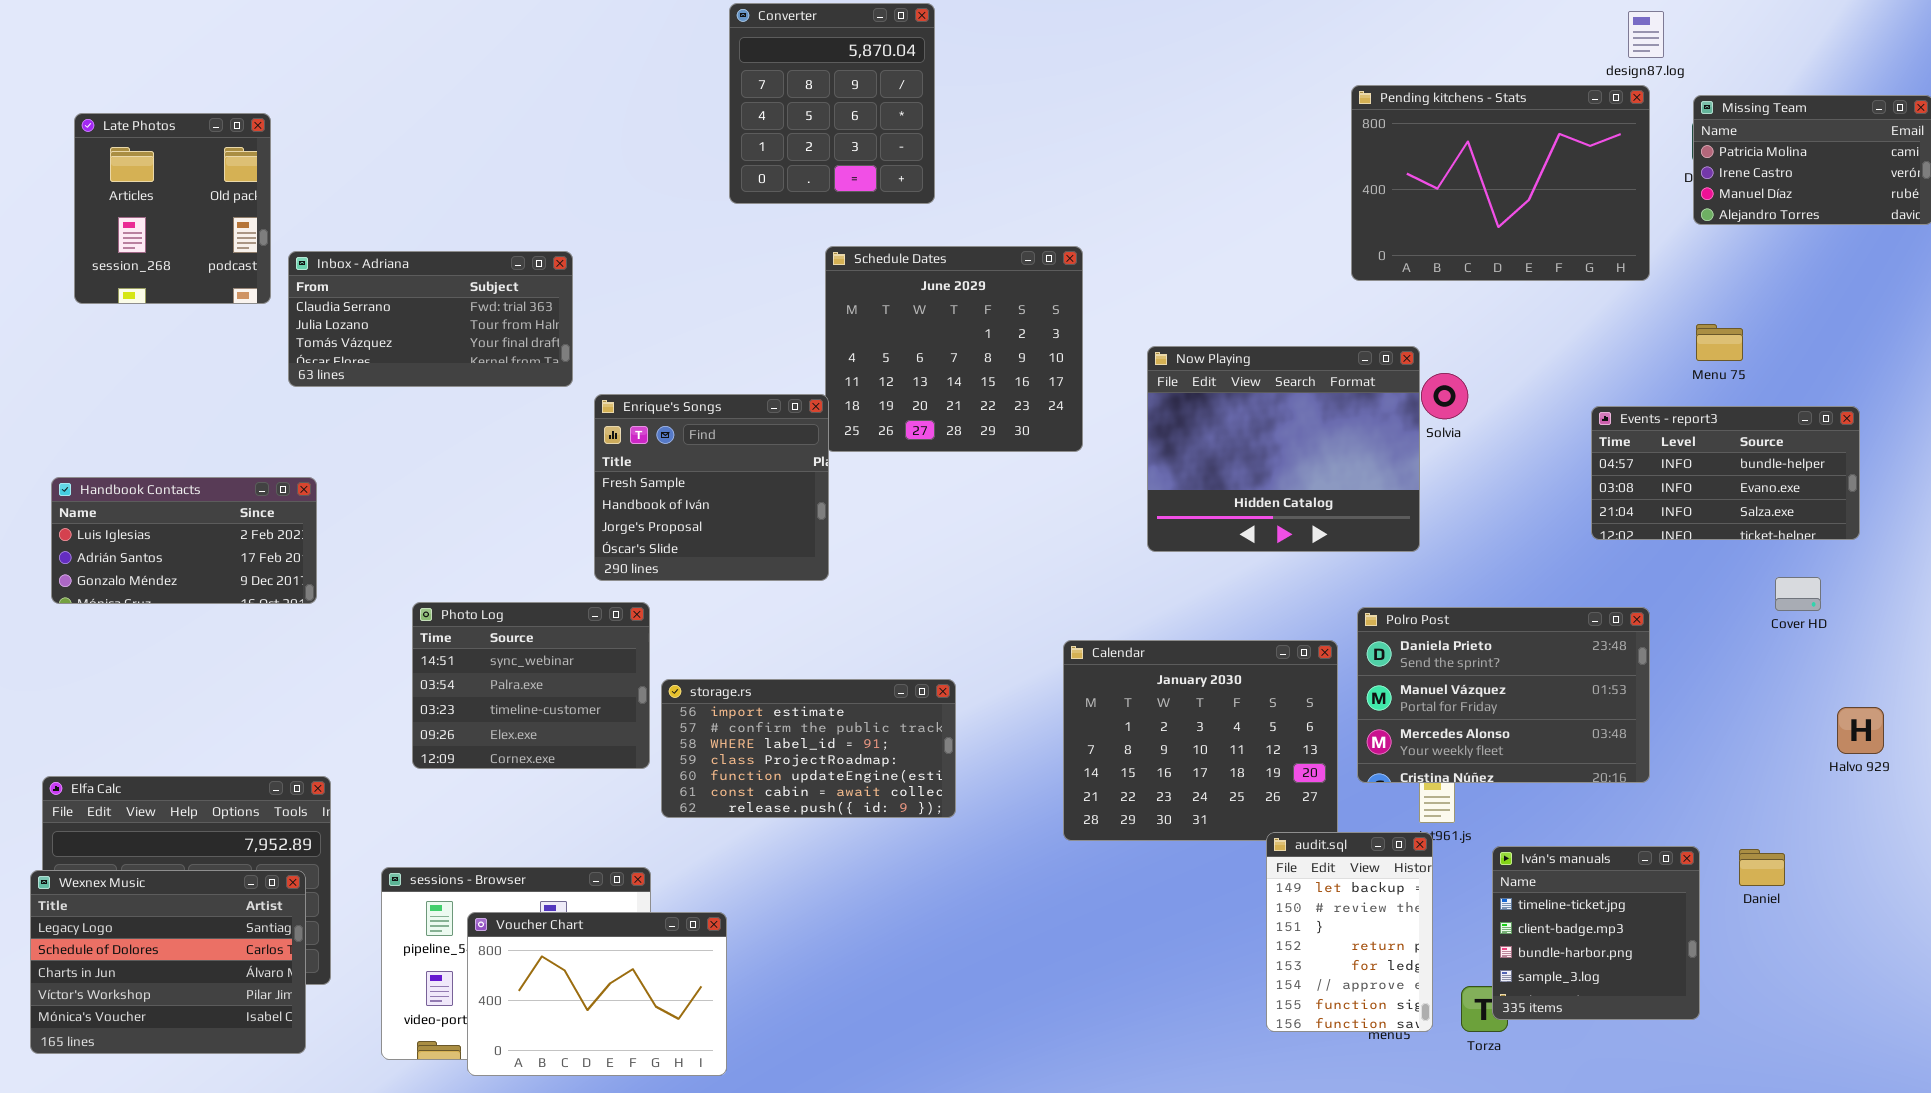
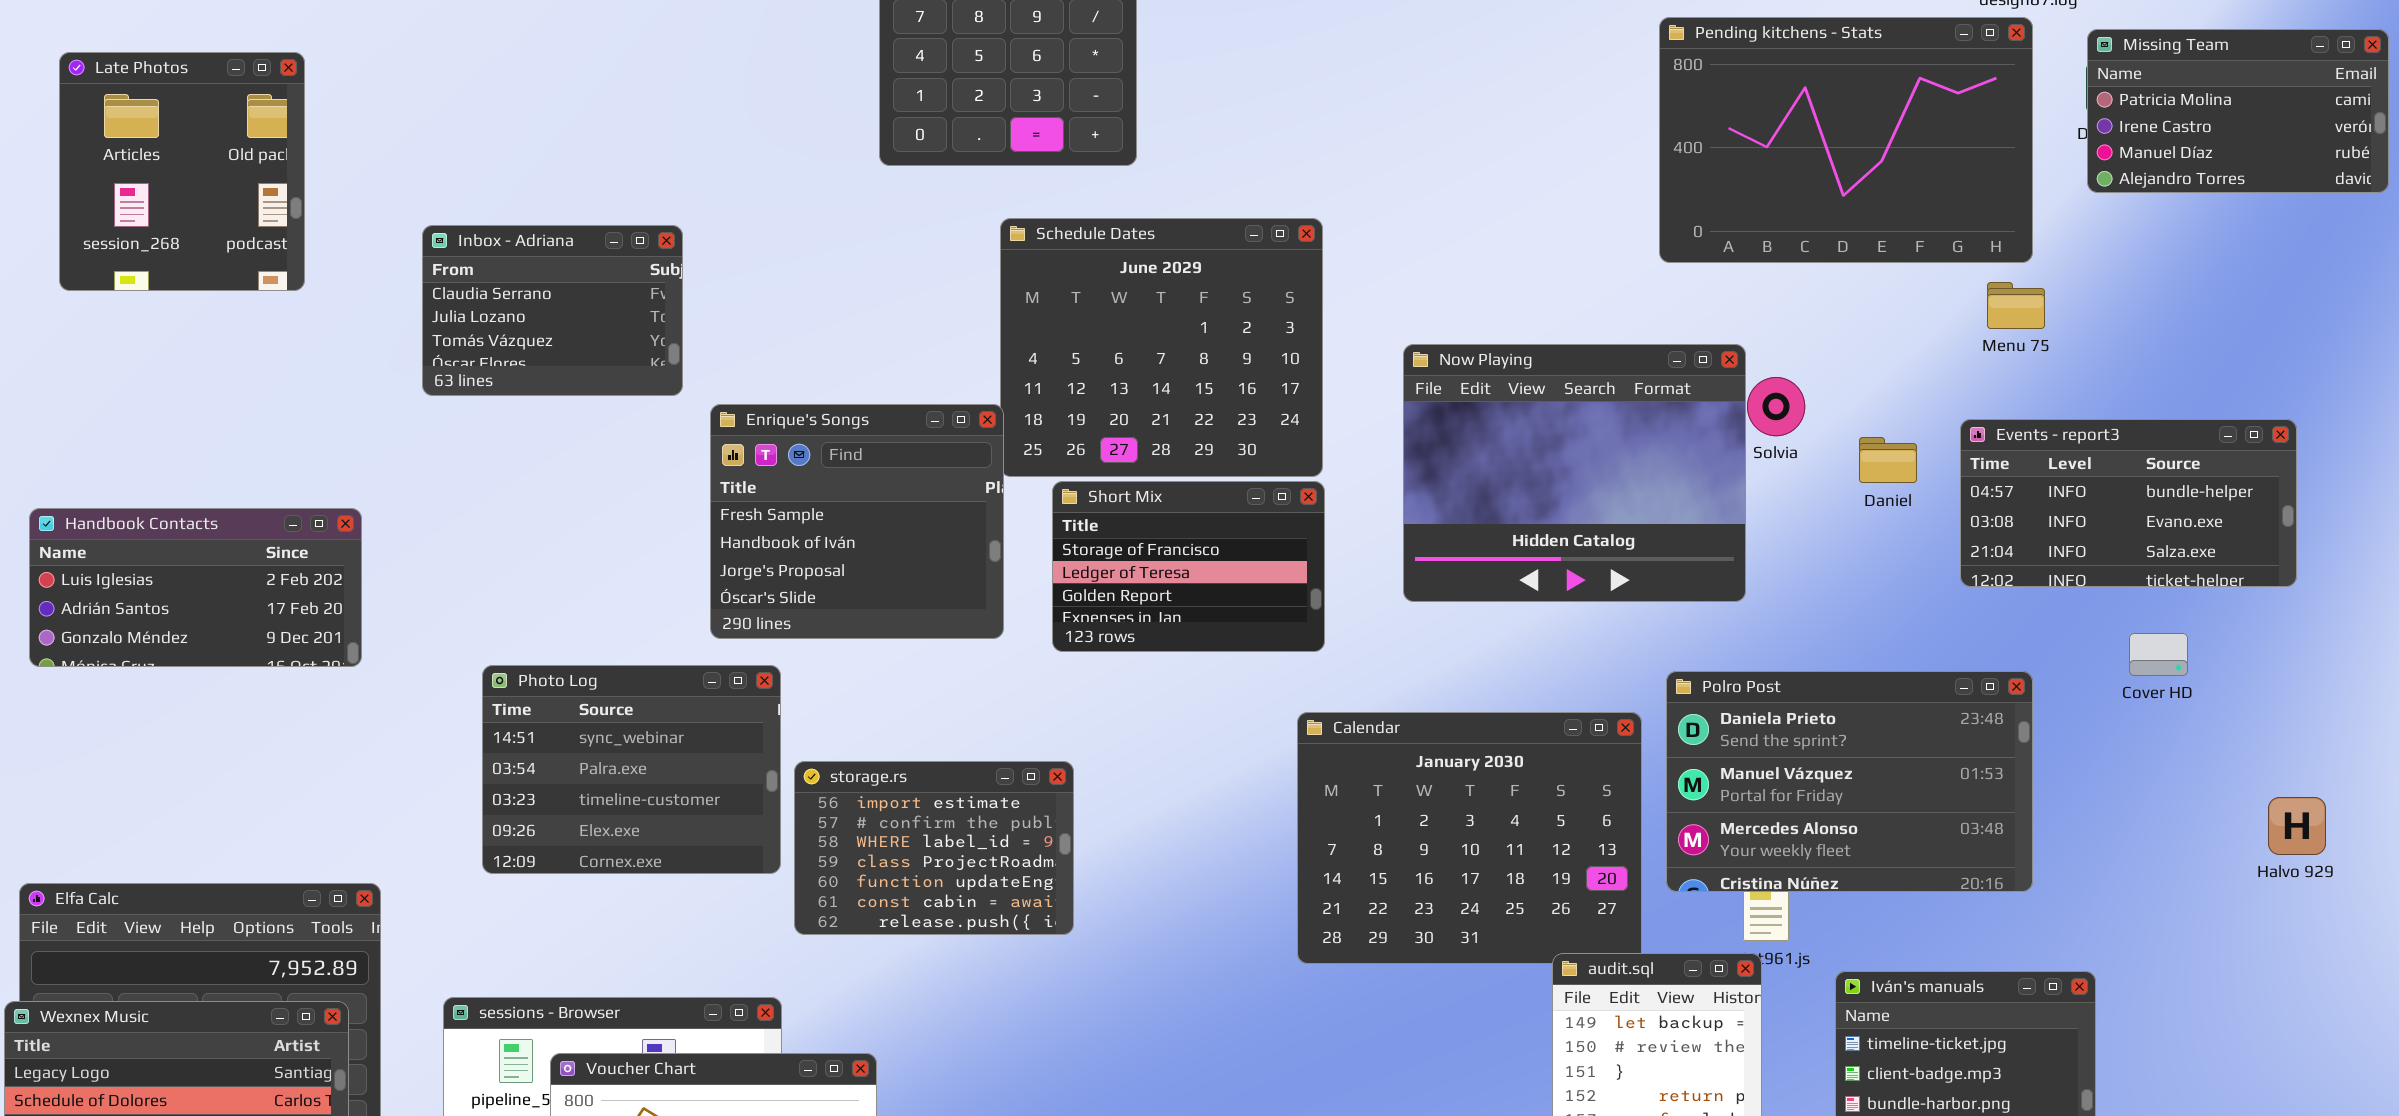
Inbox - Adriana: [288,251,573,387] -> [422,225,683,396], resized
Menu 75: [1696,324,1743,361] -> [1987,282,2045,329], moved
Short Mix: none -> [1052,481,1325,652], opened
Cover HD: [1775,577,1821,611] -> [2129,633,2188,676], moved
storage.rs: [661,679,956,818] -> [794,761,1074,935], resized
Daniel: [1739,849,1785,886] -> [1859,437,1917,483], moved

